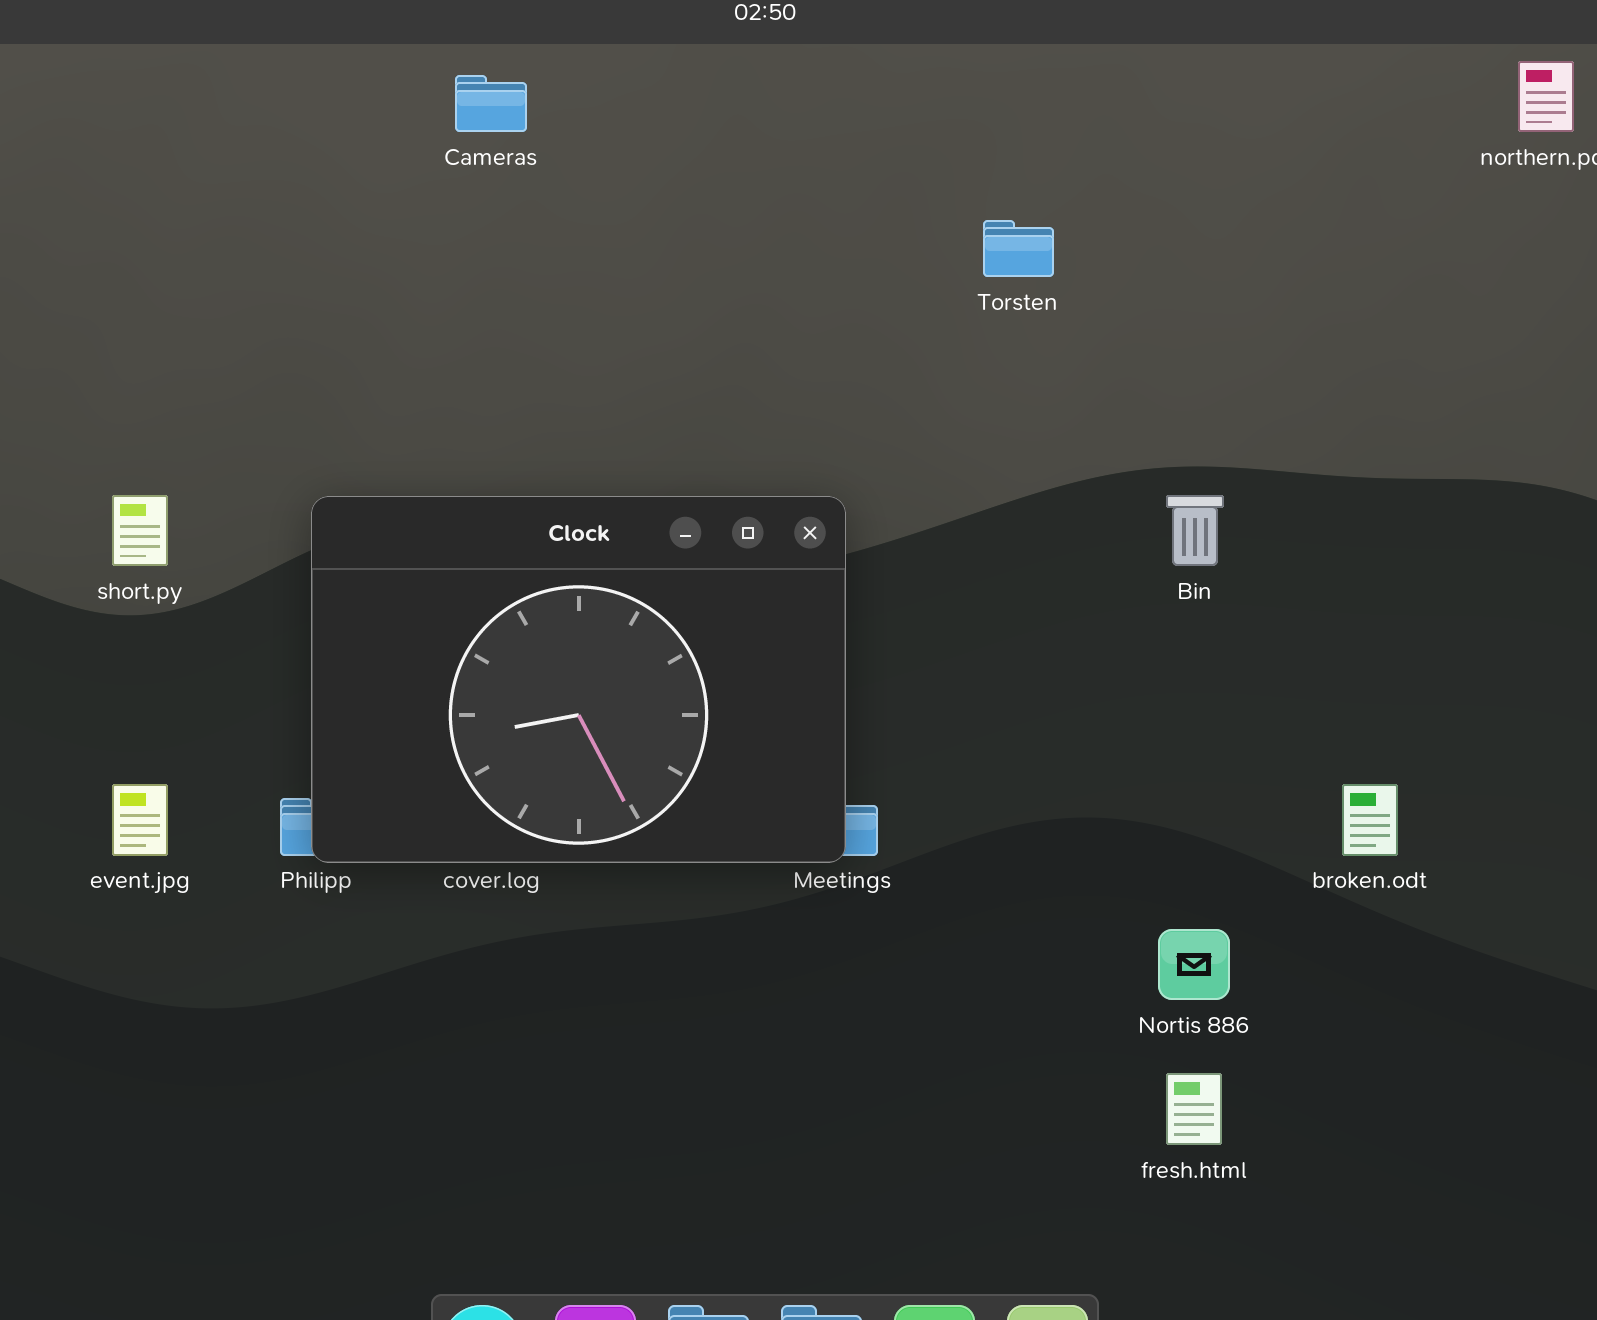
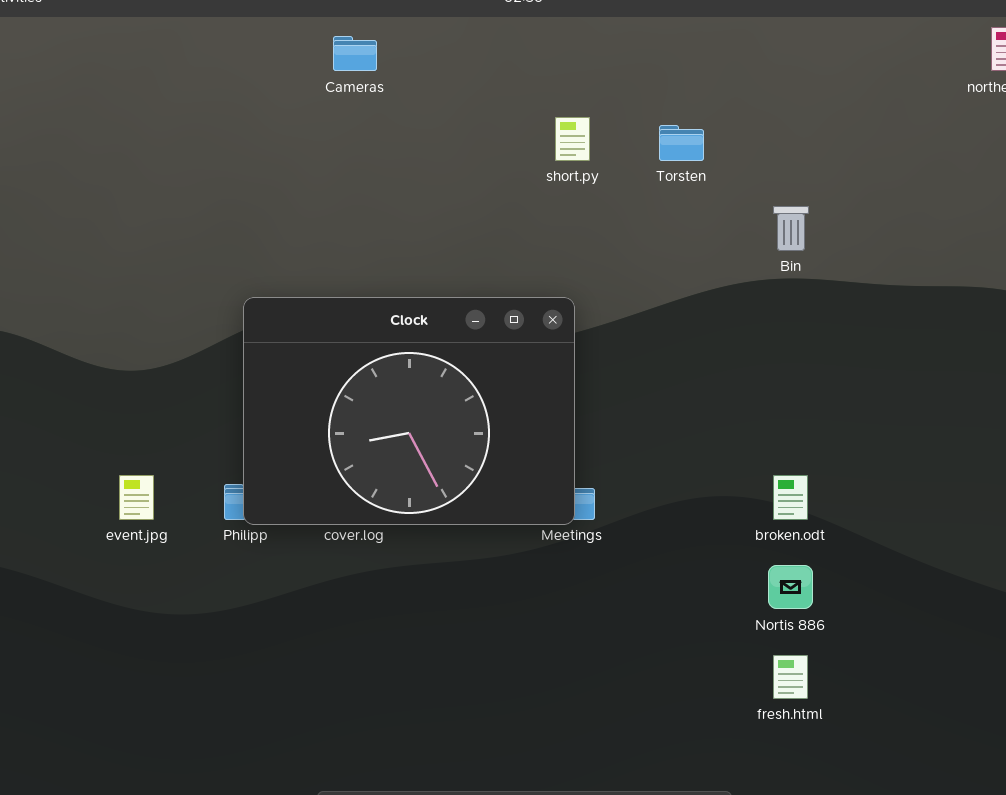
short.py: [112,495,168,566] -> [555,117,590,161], moved
Bin: [1166,495,1224,566] -> [773,206,809,251], moved
broken.odt: [1342,784,1398,856] -> [773,475,808,520], moved

